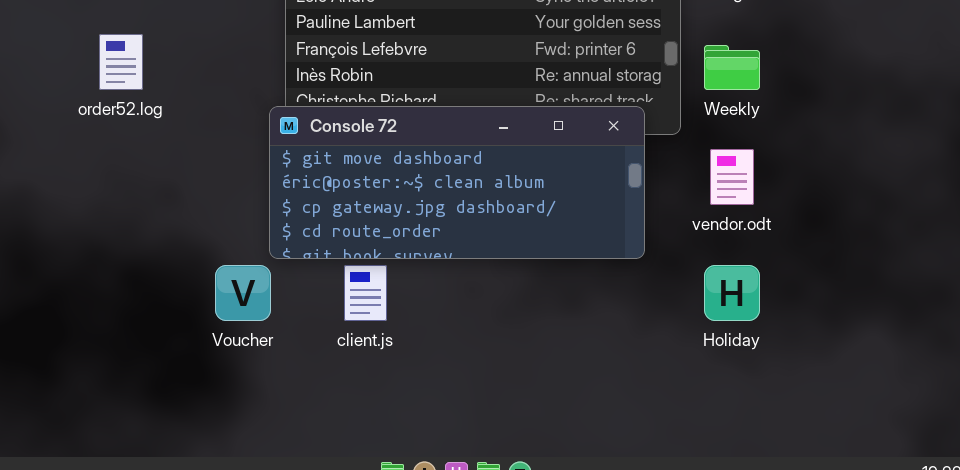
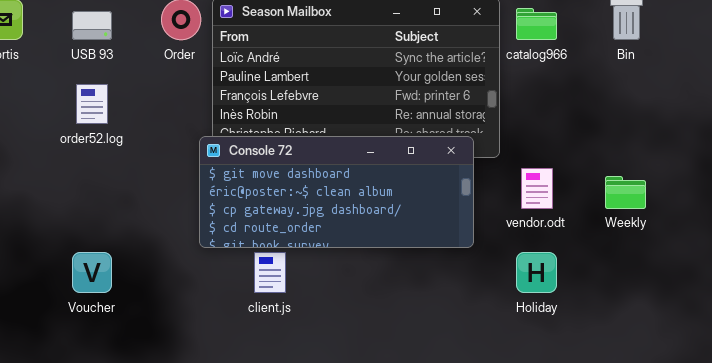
Weekly: [704,45,760,90] -> [605,176,646,209], moved
Voucher: [215,265,271,321] -> [72,252,112,293], moved

